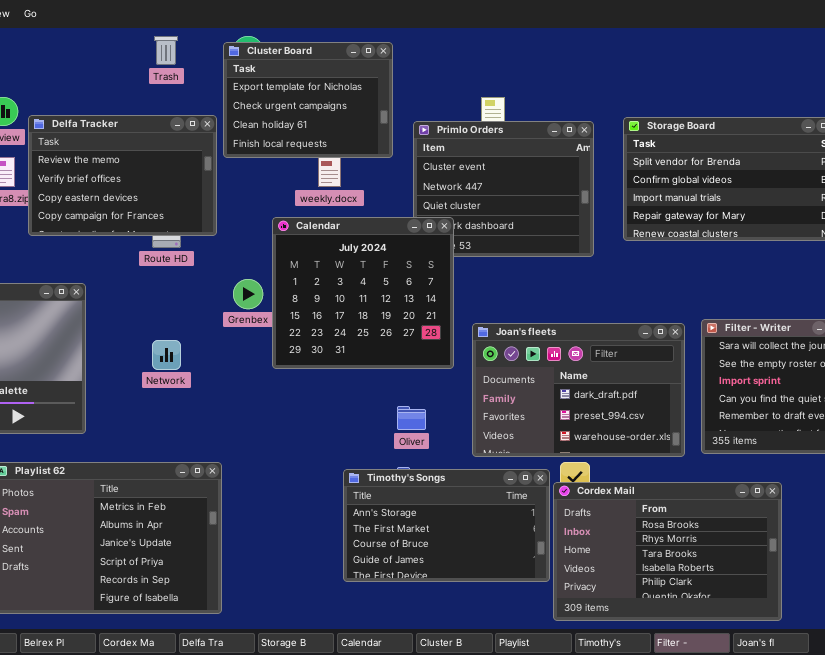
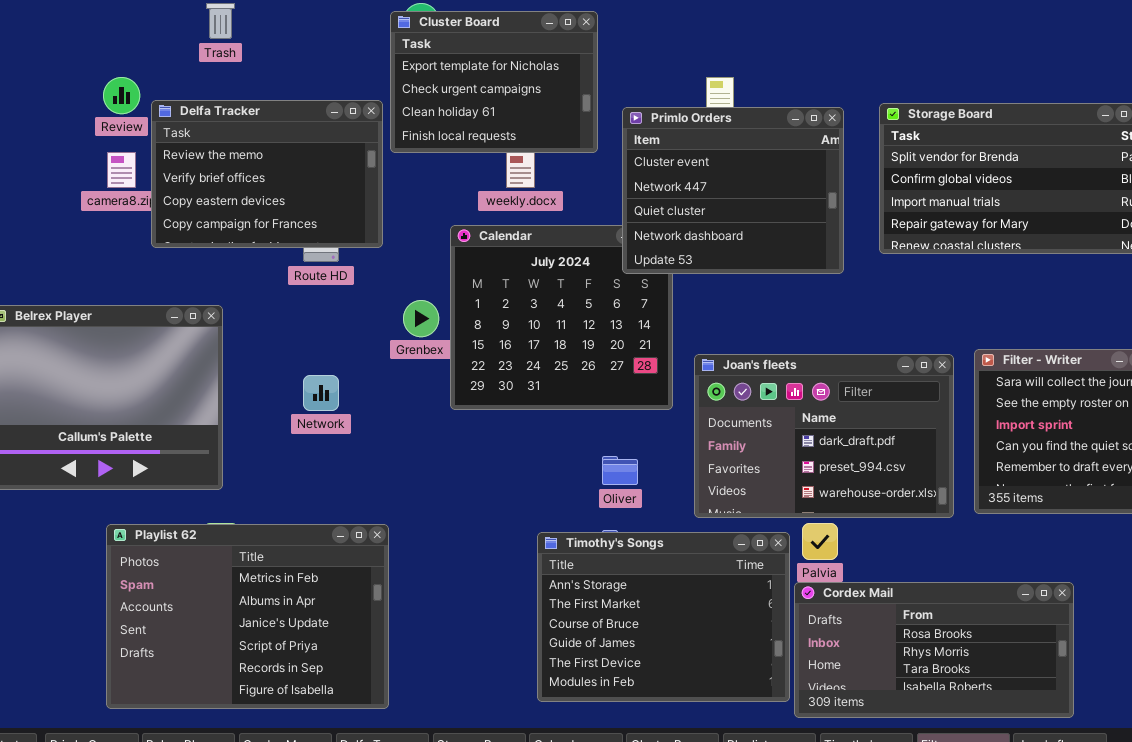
Trash: [154,36,178,65] -> [206,3,235,39], moved
Primlo Orders: [413,121,594,257] -> [622,107,844,274], raised
Timothy's Songs: [343,469,550,582] -> [537,532,790,702], resized
Cordex Mail: [553,482,782,621] -> [794,582,1074,718], resized

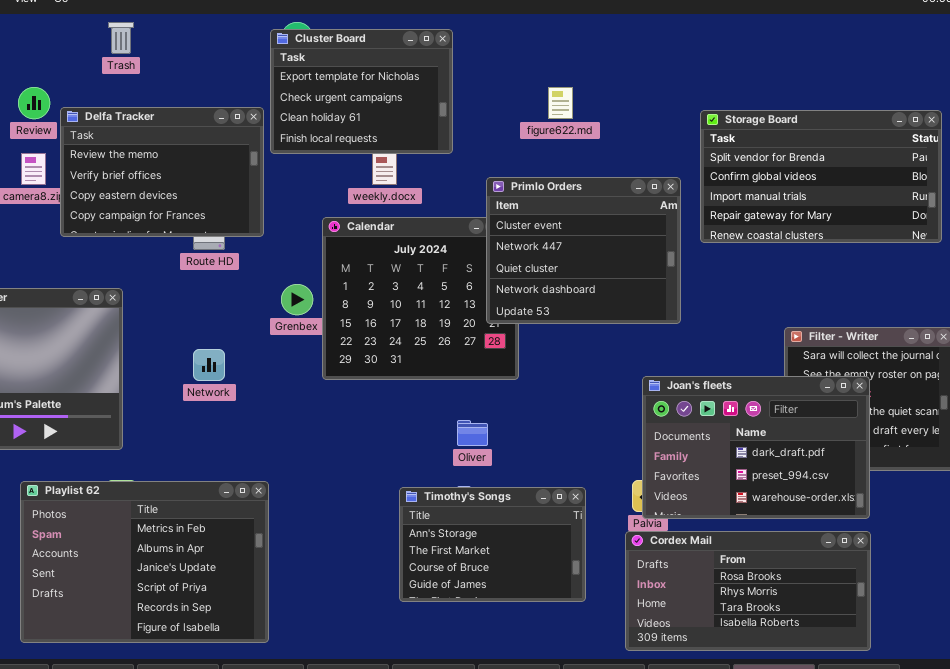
Primlo Orders: [622,107,844,274] -> [486,177,681,324], moved
Joan's fleets: [694,354,954,518] -> [642,376,870,519], moved
Timothy's Songs: [537,532,790,702] -> [399,487,586,602], resized

